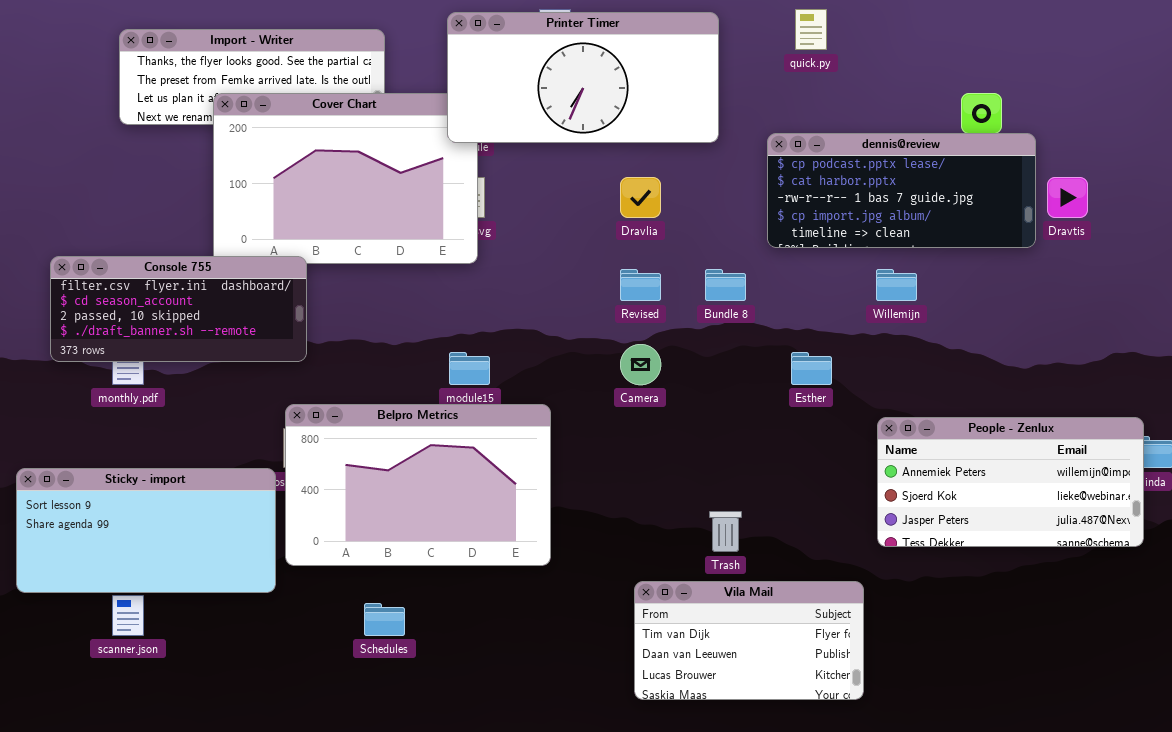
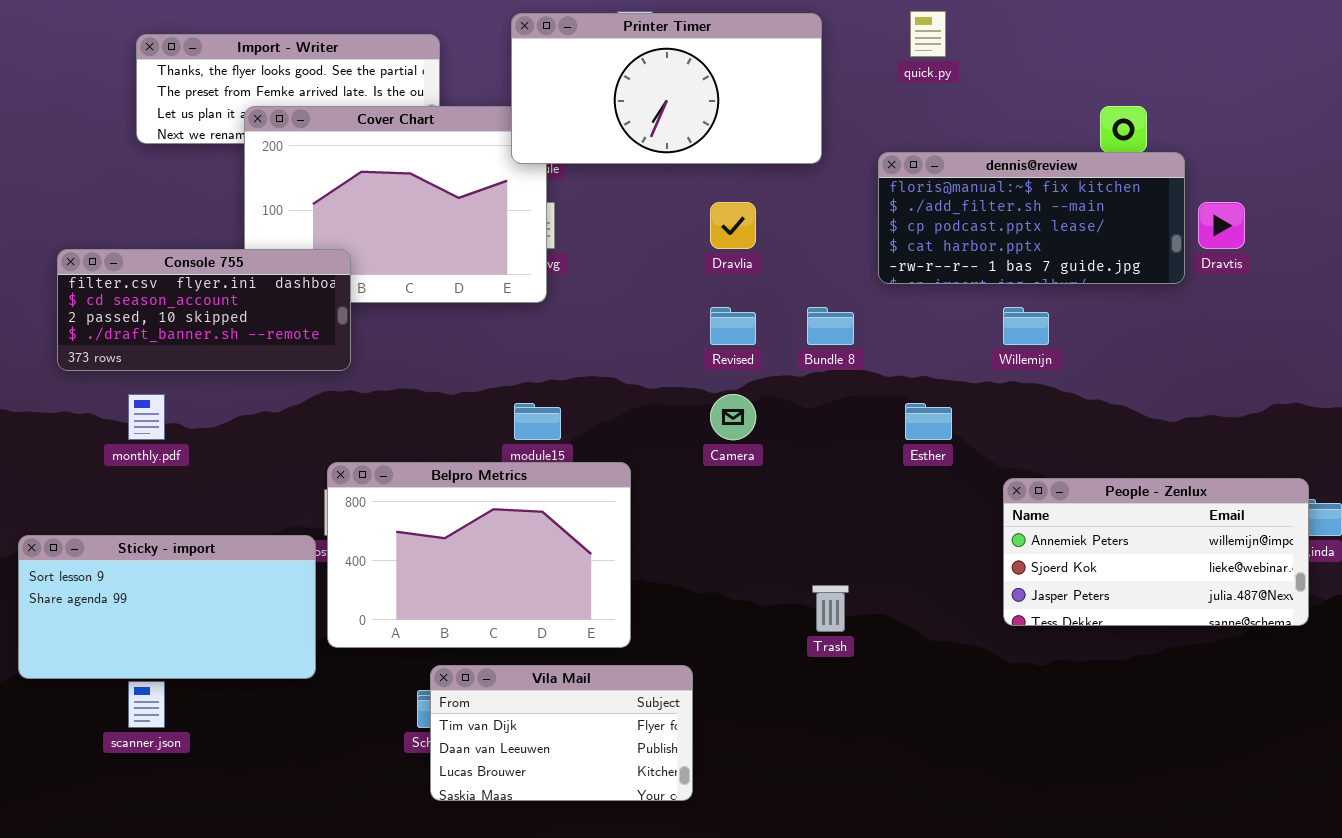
dennis@review: [767,133,1036,248] -> [878,152,1185,284], scrolled up 2 rows
Console 755: [50,256,307,362] -> [57,249,351,371], moved
Vila Mail: [634,581,864,700] -> [430,665,693,801], moved

